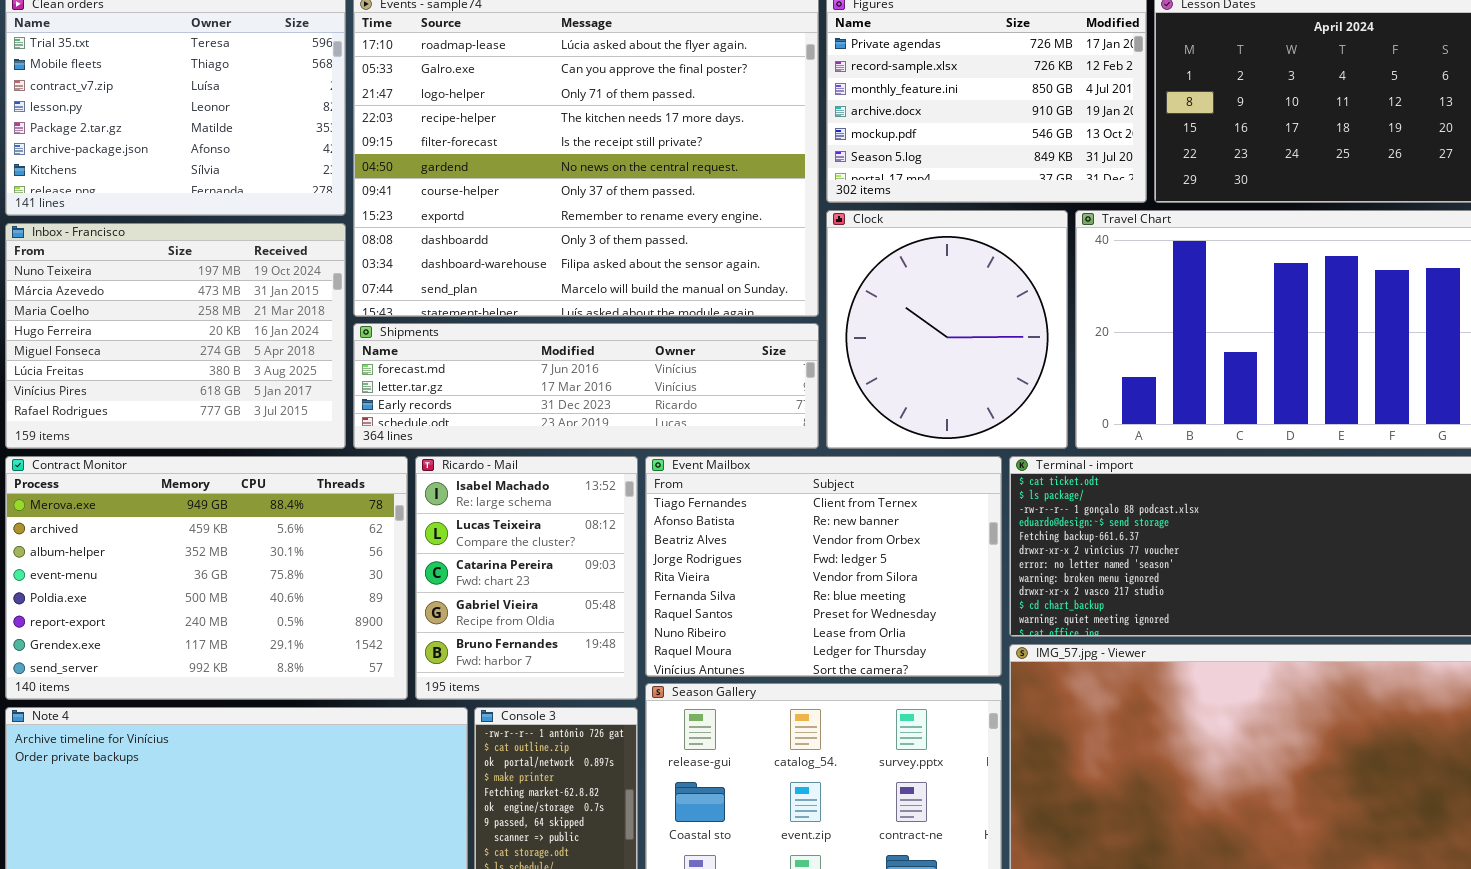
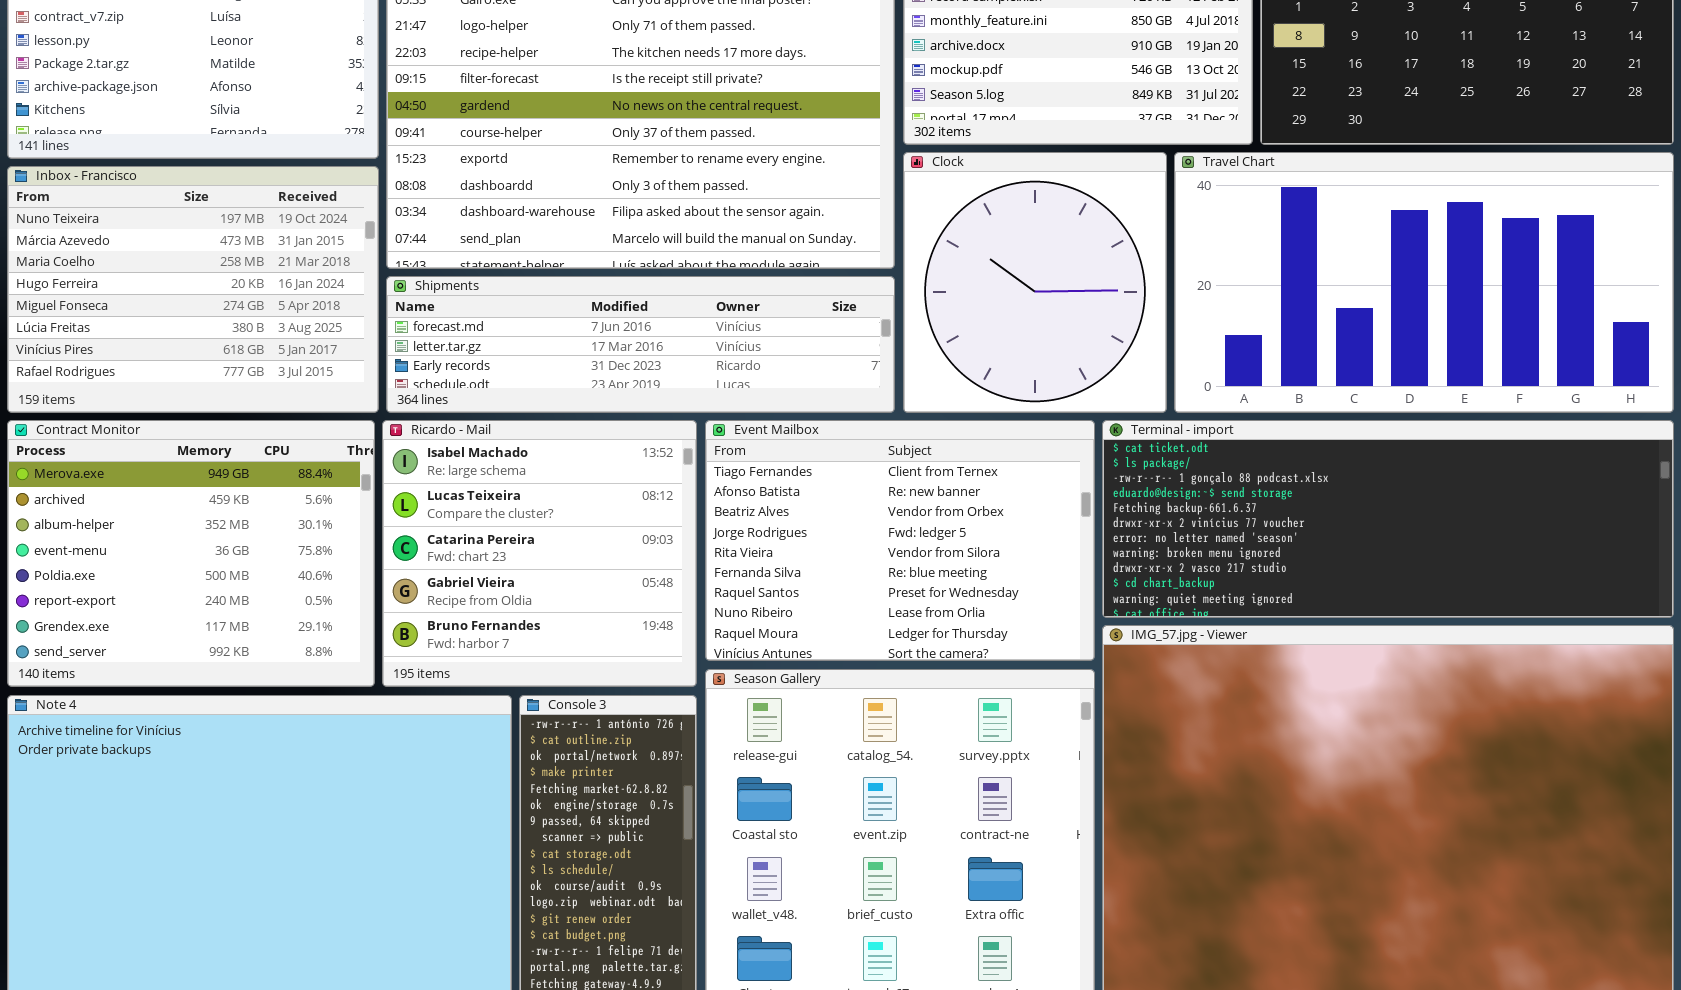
Contract Monitor: [5,456,408,700] -> [7,420,375,687], resized
Ricardo - Mail: [415,456,638,700] -> [382,420,697,687], resized

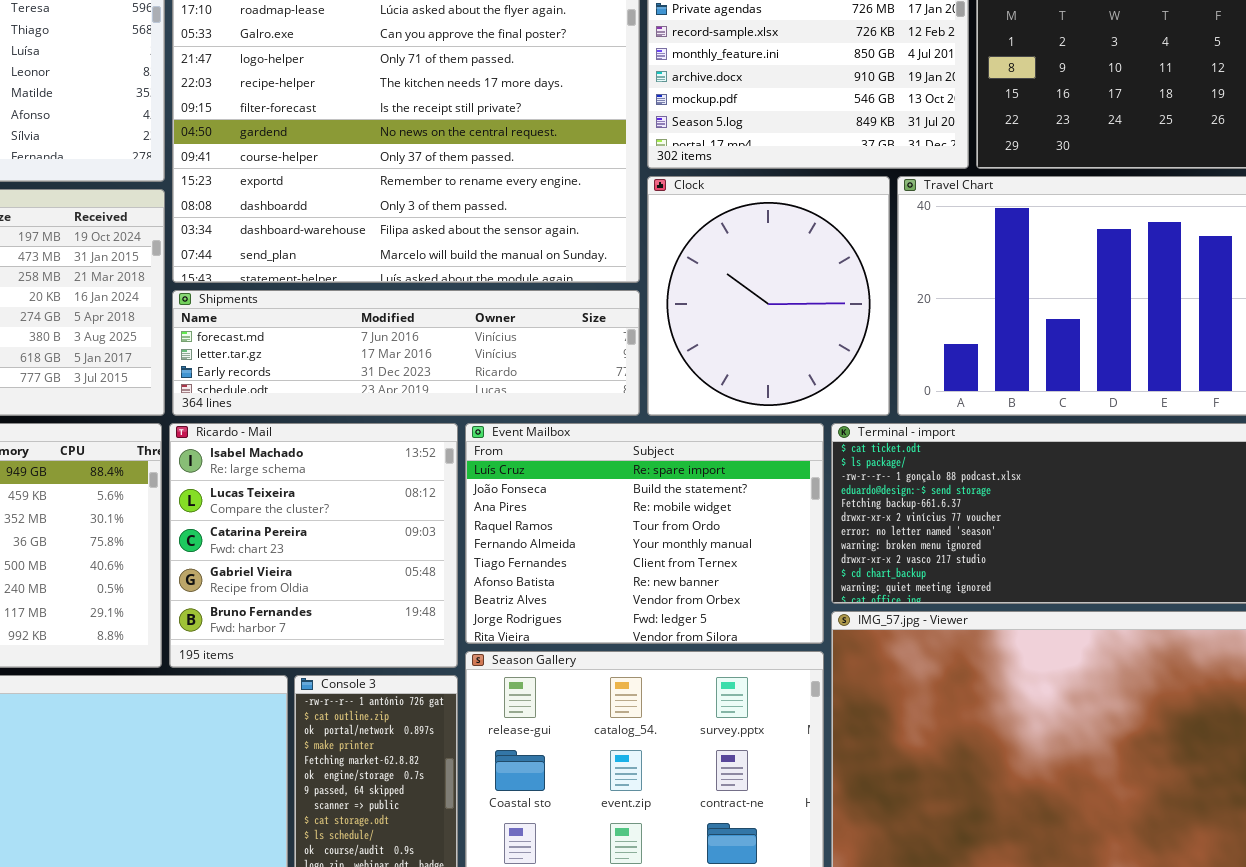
Event Mailbox: [705,420,1095,661] -> [465,423,824,644], scrolled up 5 rows

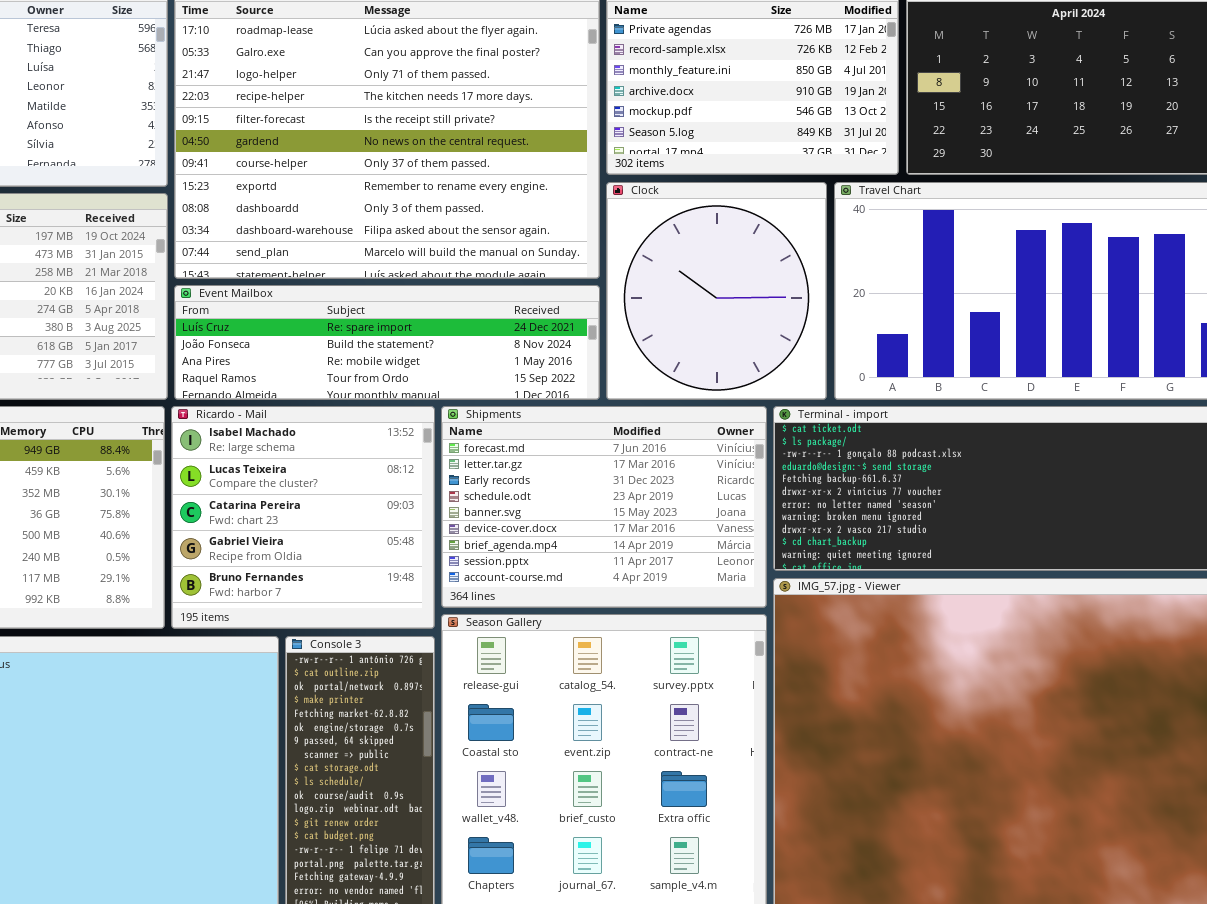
Shipments: [172,290,640,416] -> [441,406,767,608], moved, resized
Event Mailbox: [465,423,824,644] -> [174,285,600,400], moved, resized

